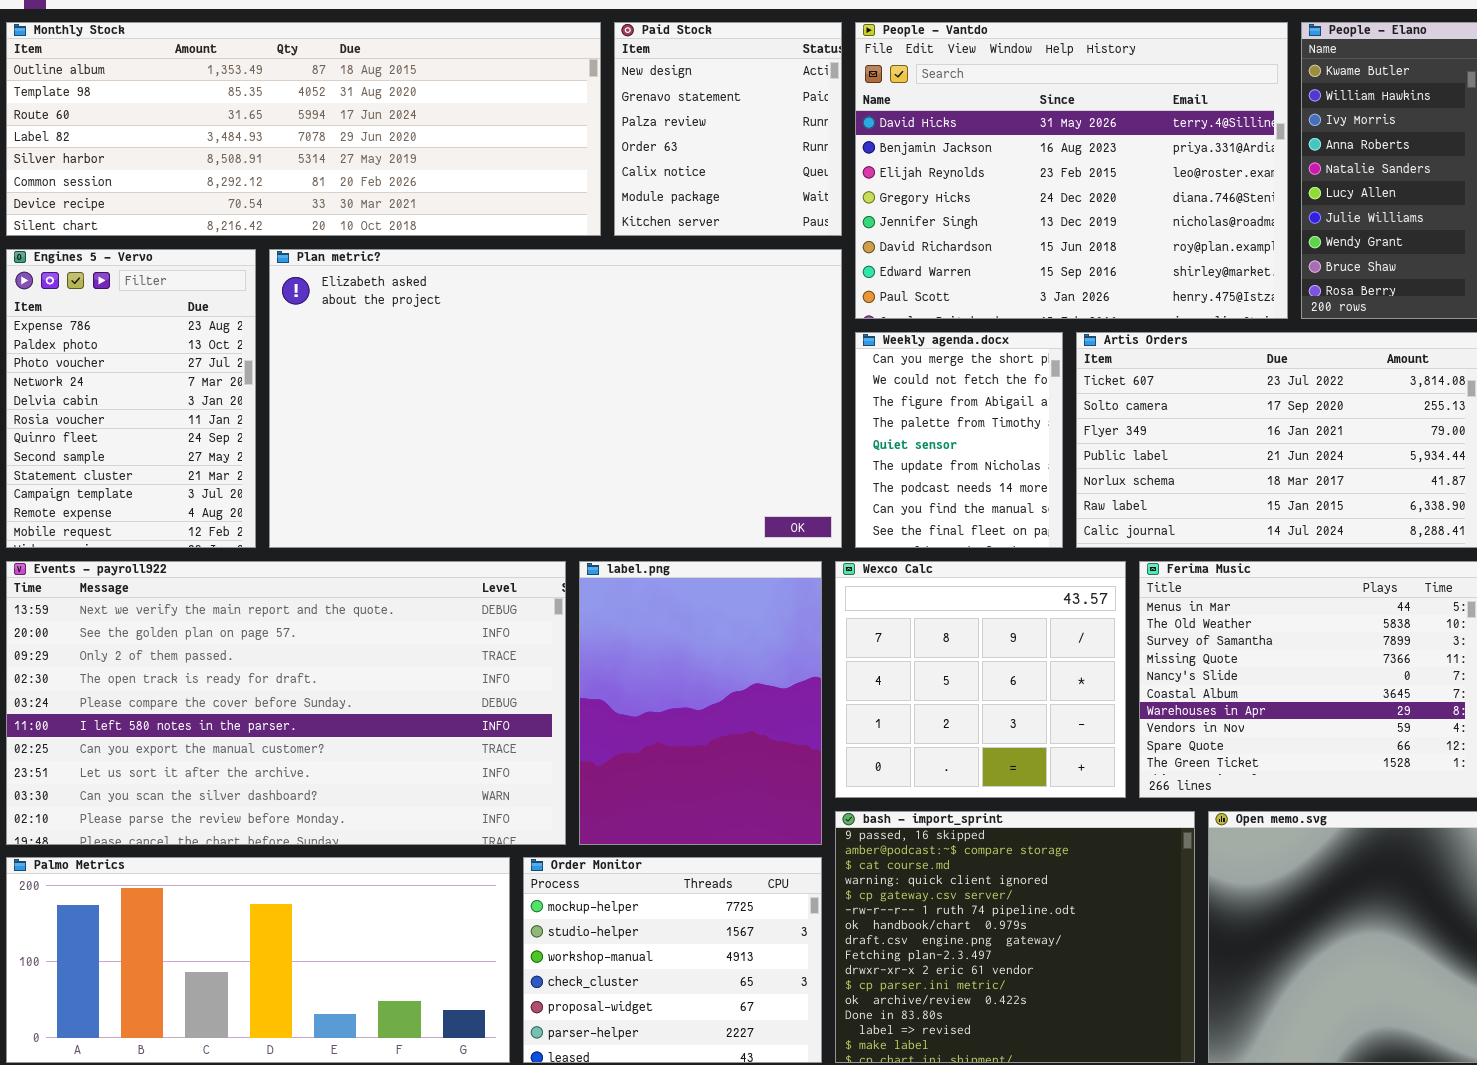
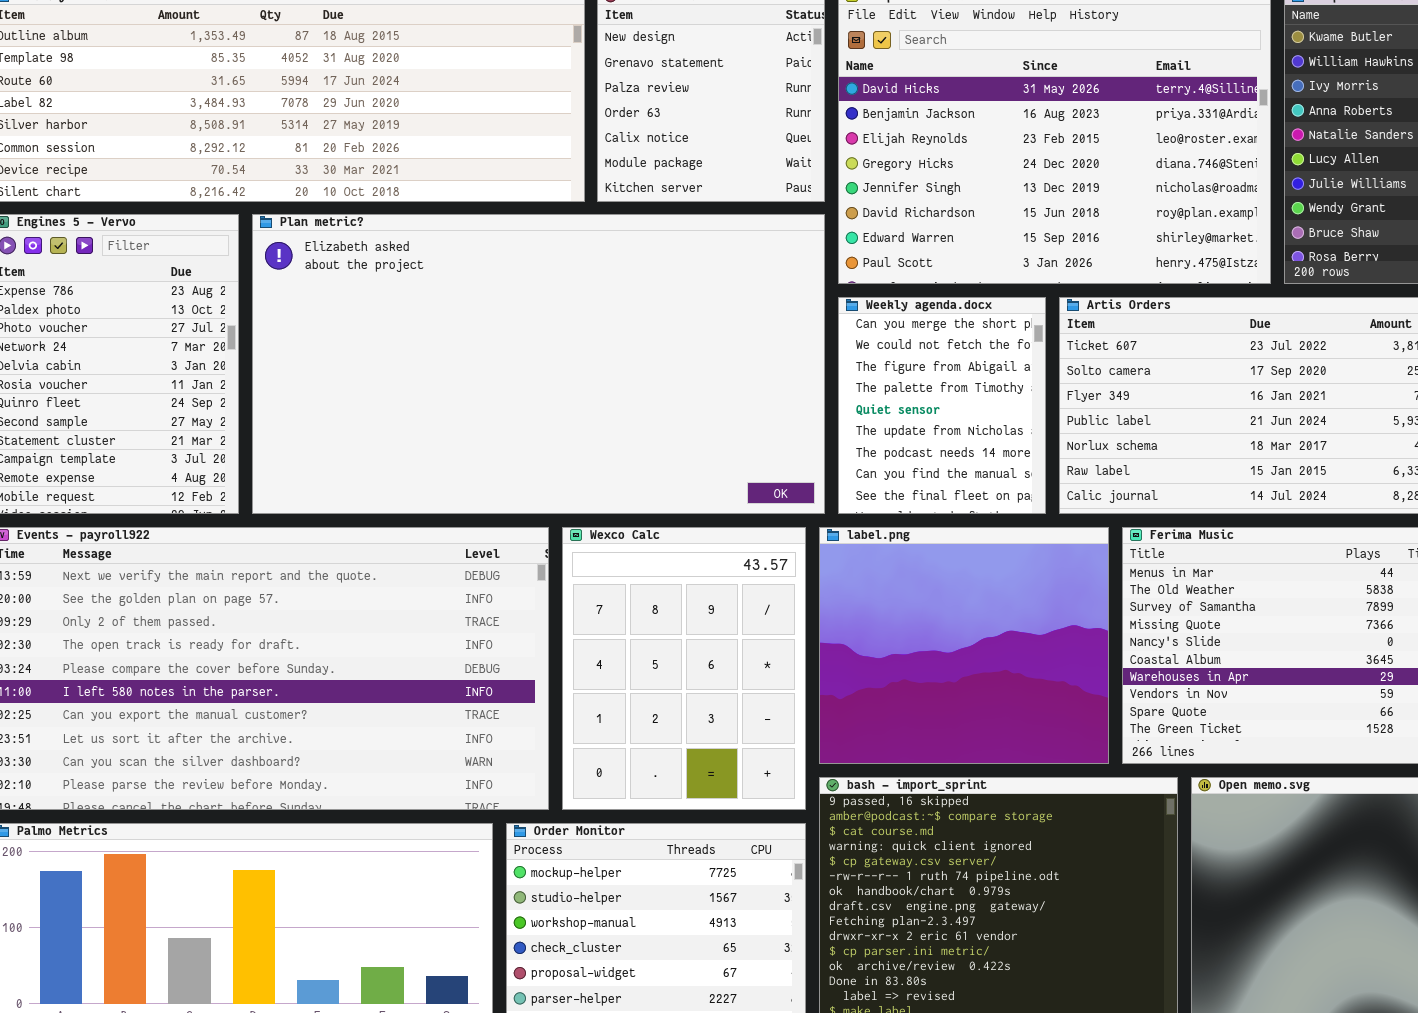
label.png: [579,561,822,845] -> [819,527,1109,764], moved, resized
Wexco Calc: [835,561,1126,798] -> [562,527,806,810], moved, resized

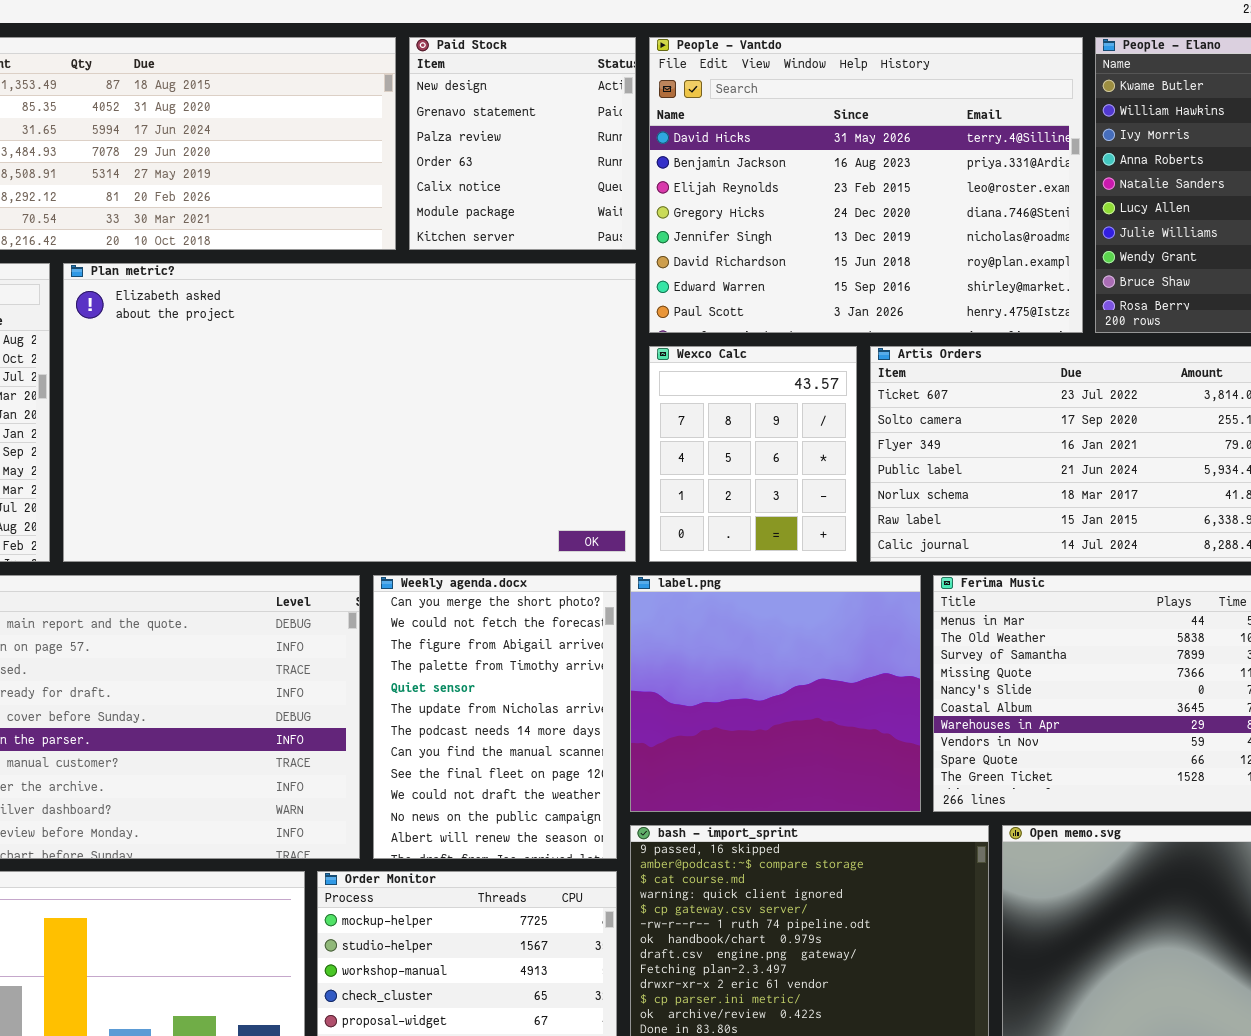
Weekly agenda.docx: [838,297,1046,514] -> [373,575,617,859], moved, resized
Wexco Calc: [562,527,806,810] -> [649,346,857,562], moved, resized

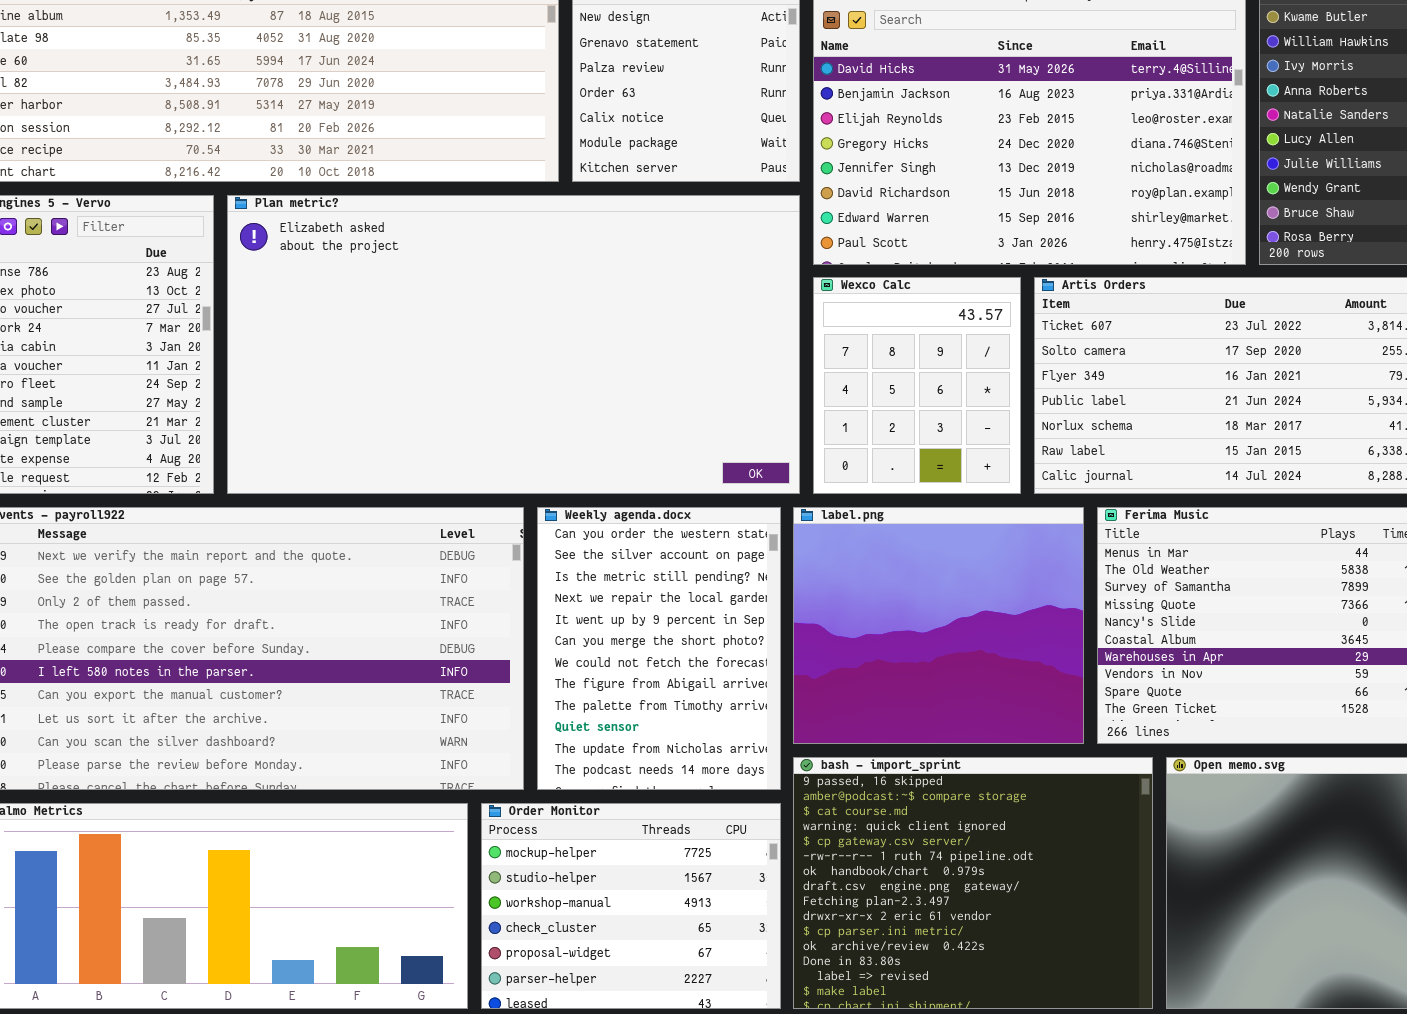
Weekly agenda.docx: [373,575,617,859] -> [537,507,781,790], scrolled up 5 rows

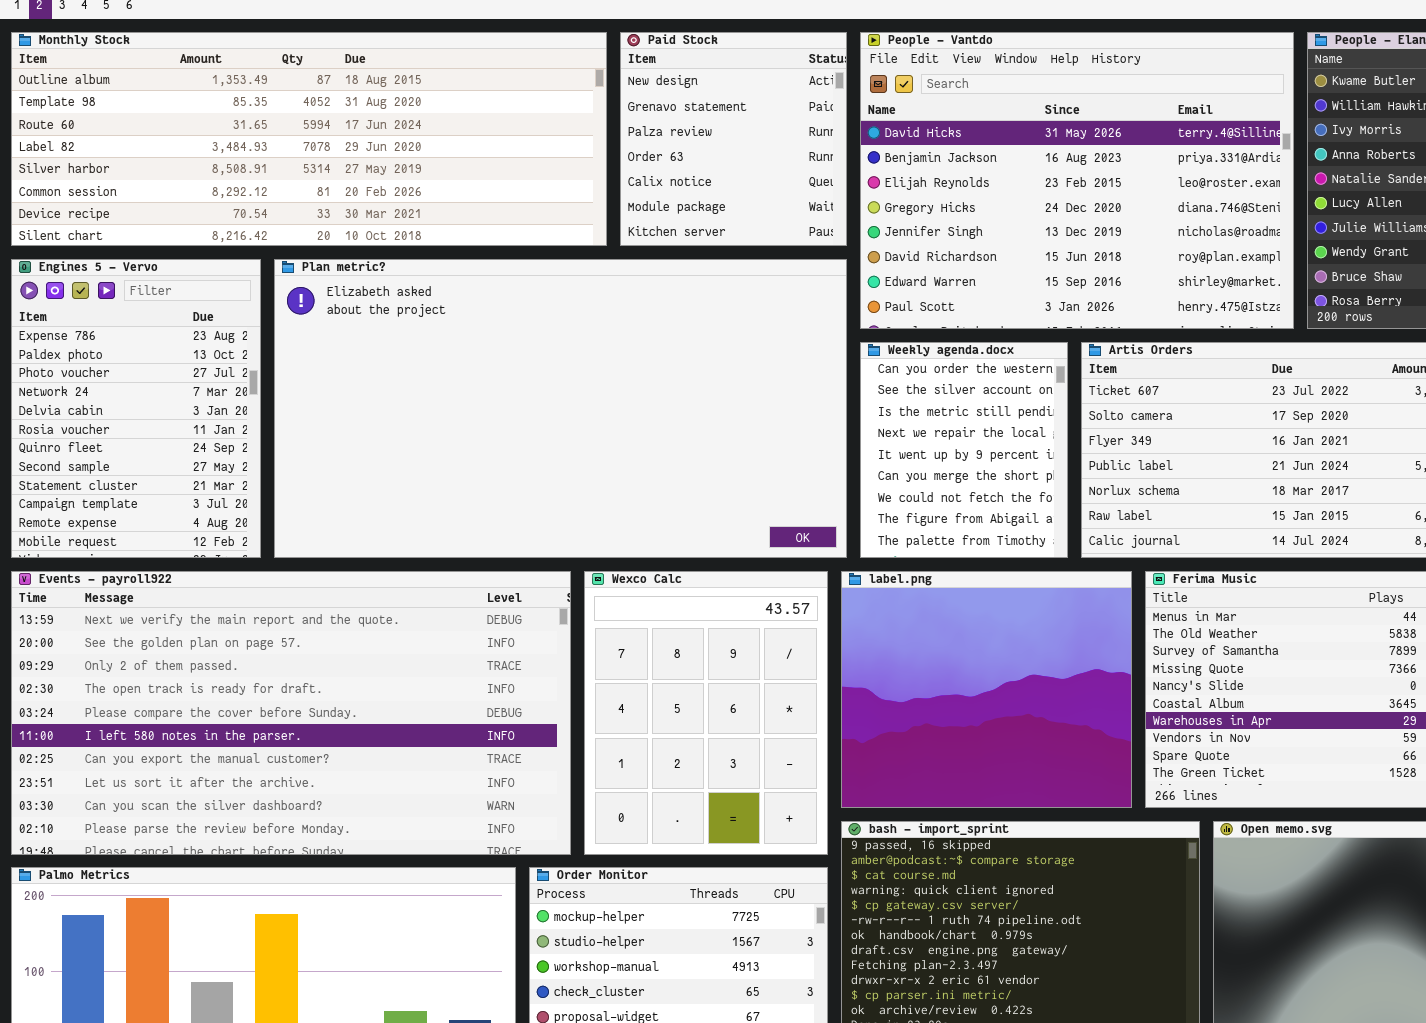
Wexco Calc: [813,277,1021,494] -> [584,571,828,855], moved, resized
Weekly agenda.docx: [537,507,781,790] -> [860,342,1068,558], moved, resized

